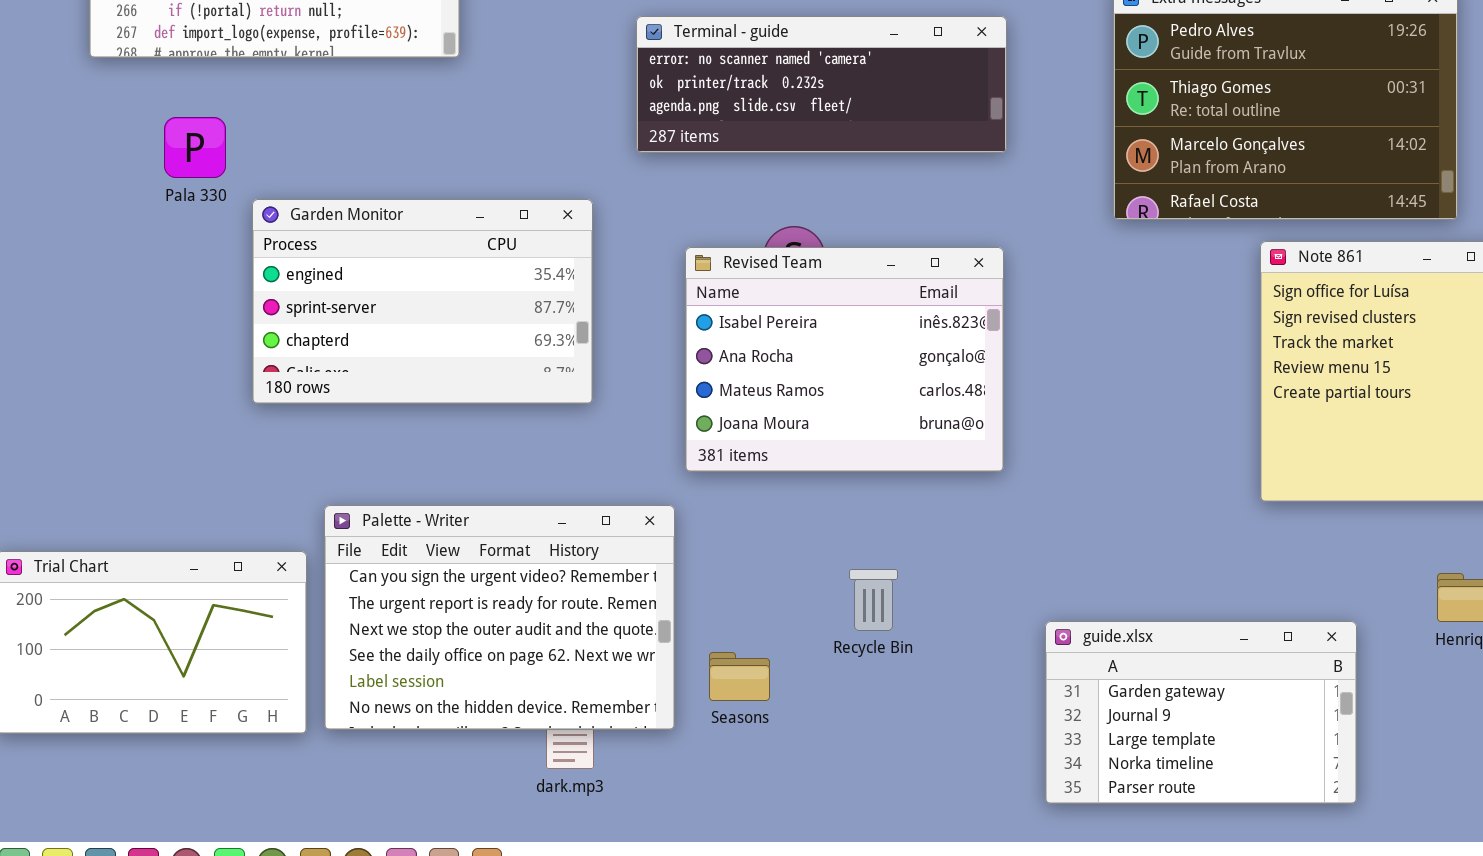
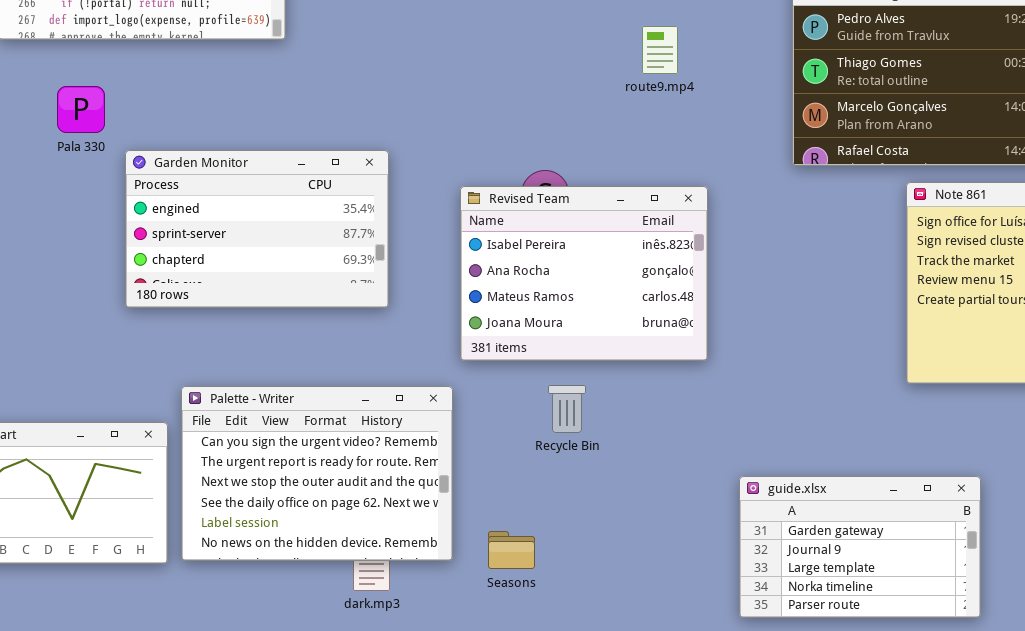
Terminal - guide: [636,16,1007,153] -> none, closed
Recycle Bin: [849,569,898,631] -> [548,385,586,433], moved
Seasons: [709,652,770,701] -> [488,531,535,569], moved

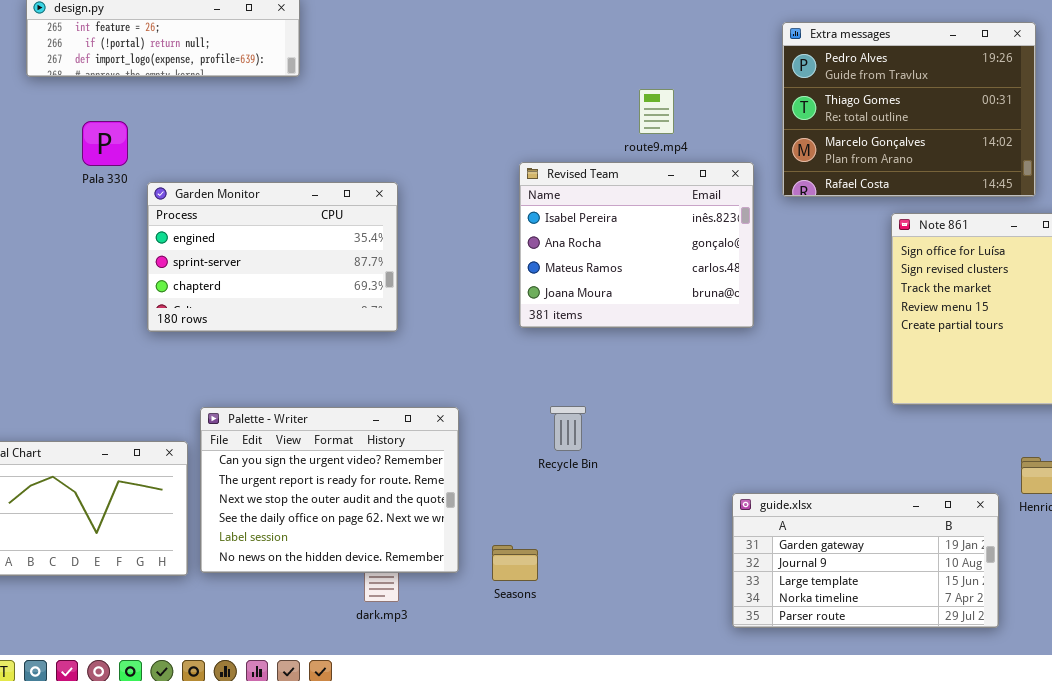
route9.mp4: [642,26,678,74] -> [639,89,674,134], moved
Revised Team: [460,186,708,361] -> [519,162,754,328], moved
guide.xlsx: [739,476,981,618] -> [732,493,999,628], resized

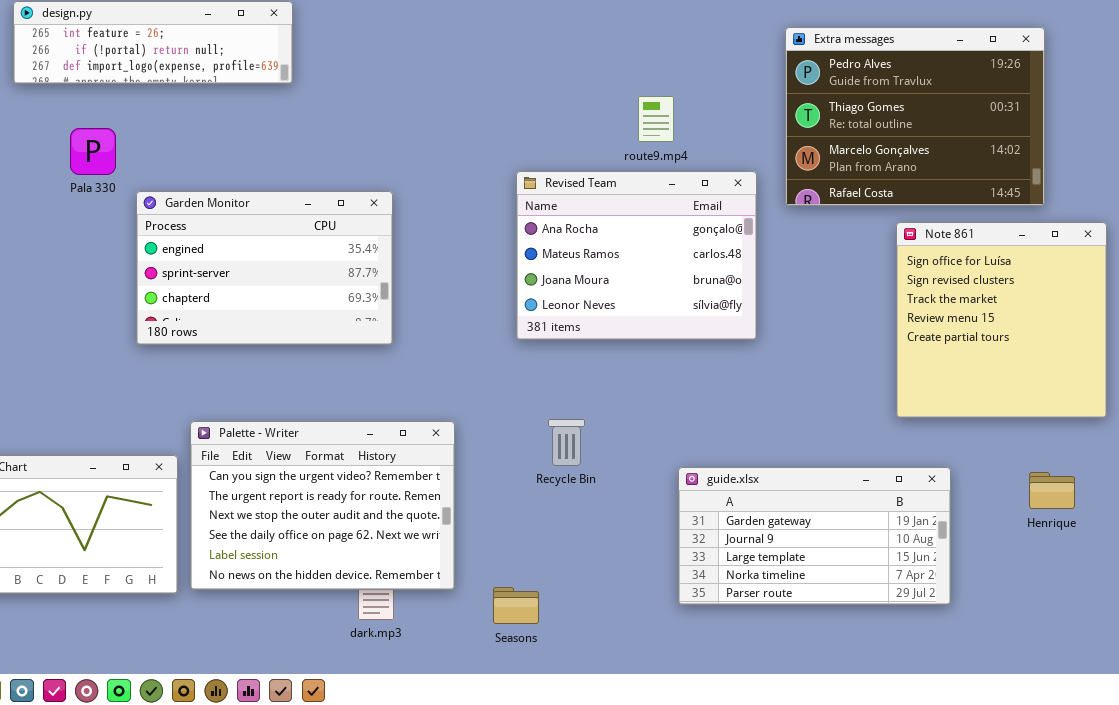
Revised Team: [519,162,754,328] -> [516,171,757,340], scrolled down 1 row
guide.xlsx: [732,493,999,628] -> [678,467,951,605], moved
Seasons: [492,545,538,581] -> [493,587,539,624], moved

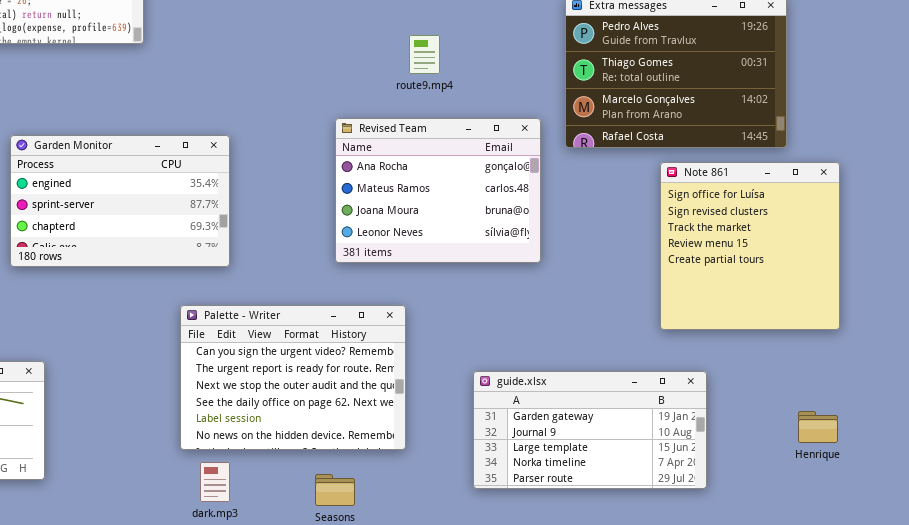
route9.mp4: [638,96,674,142] -> [409,35,440,74], moved
Palette - Writer: [190,421,455,590] -> [180,305,406,450], moved
Henrique: [1029,472,1075,509] -> [798,411,838,443], moved

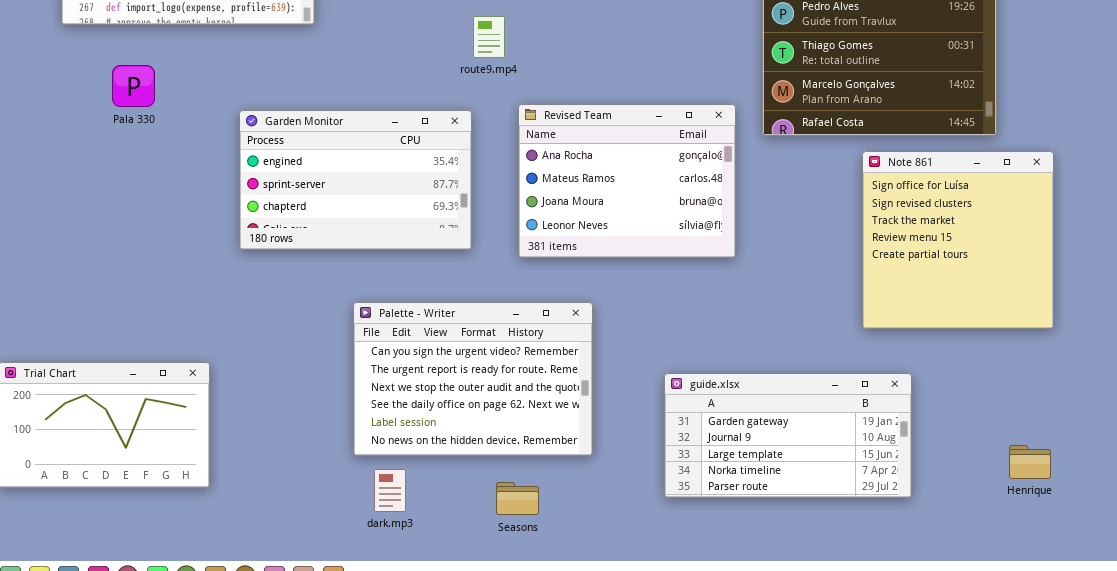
route9.mp4: [409,35,440,74] -> [473,16,505,58], moved
Garden Monitor: [10,135,230,267] -> [239,110,472,250], moved
Henrique: [798,411,838,443] -> [1009,445,1051,479], moved

